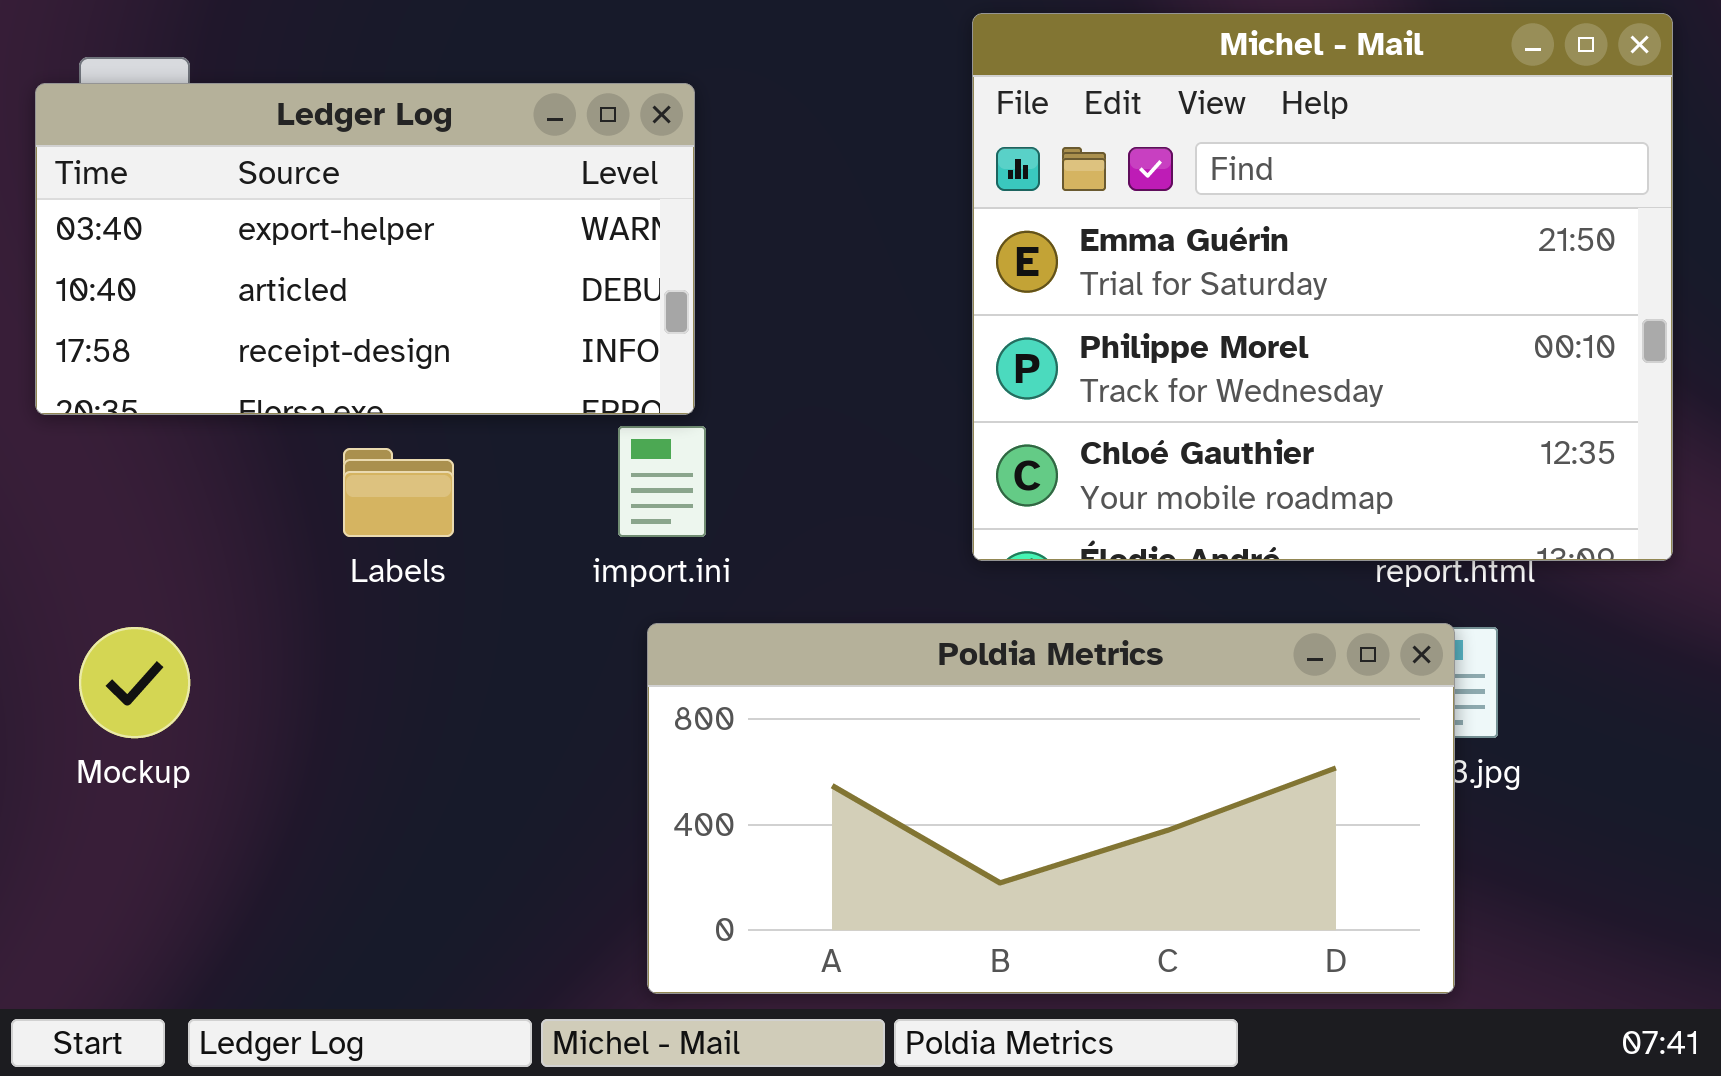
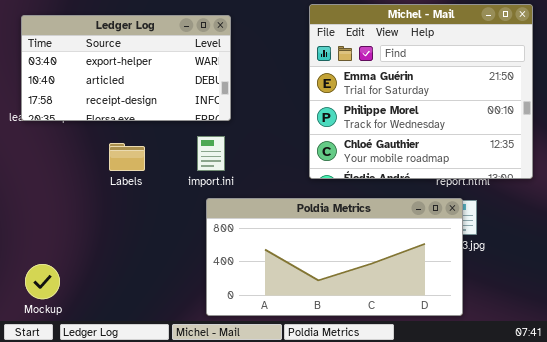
Ledger Log: [35,83,695,415] -> [21,15,231,121], moved
Mockup: [79,627,190,738] -> [25,264,60,299], moved

